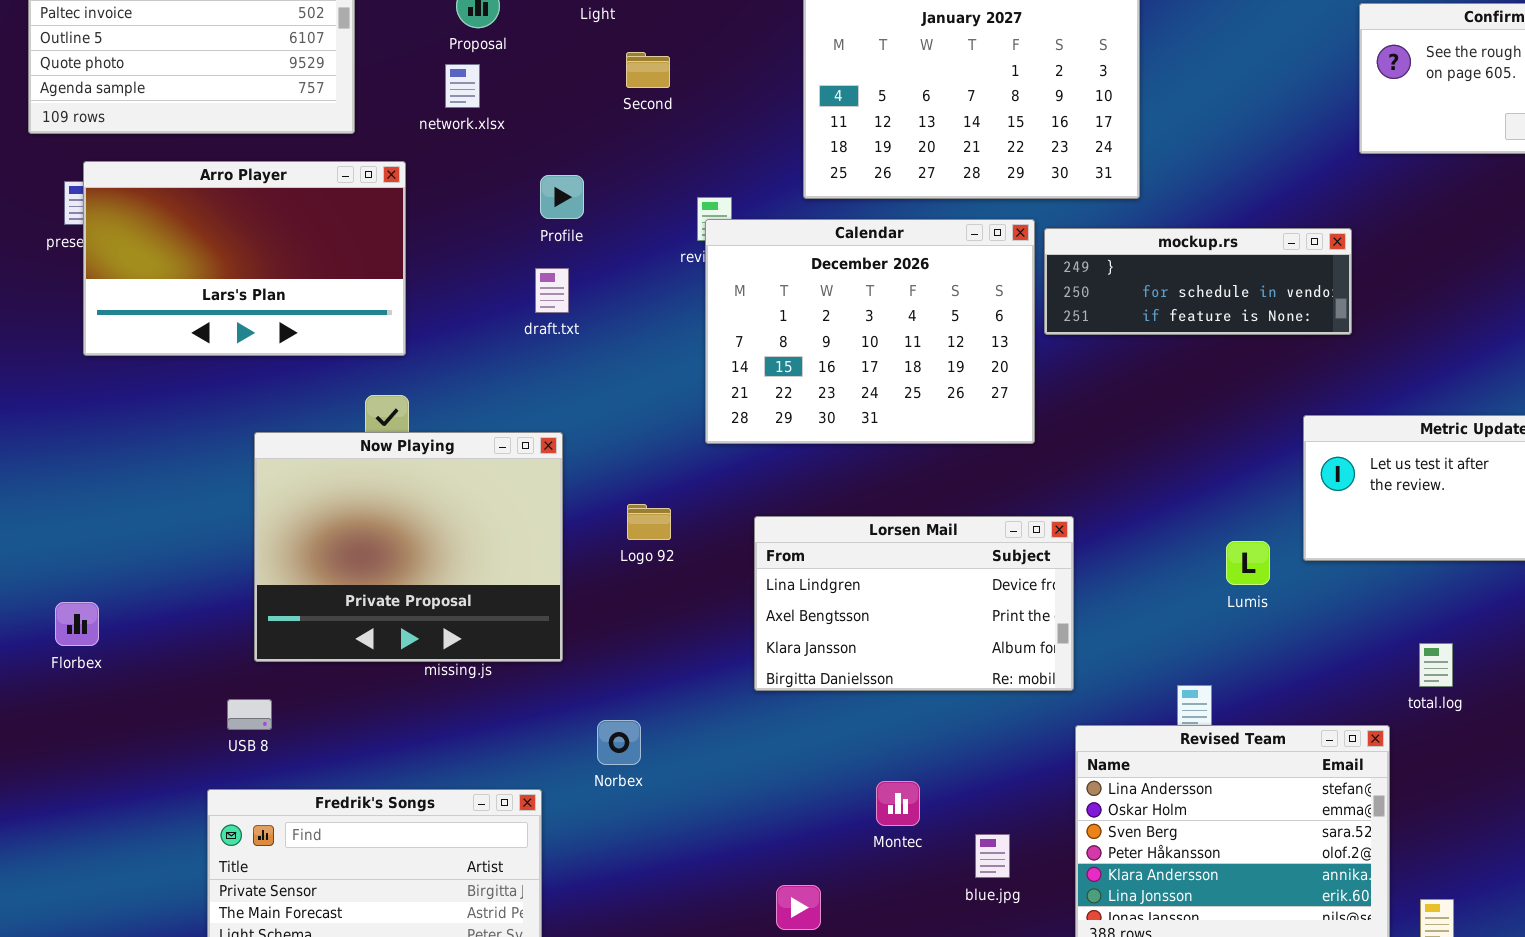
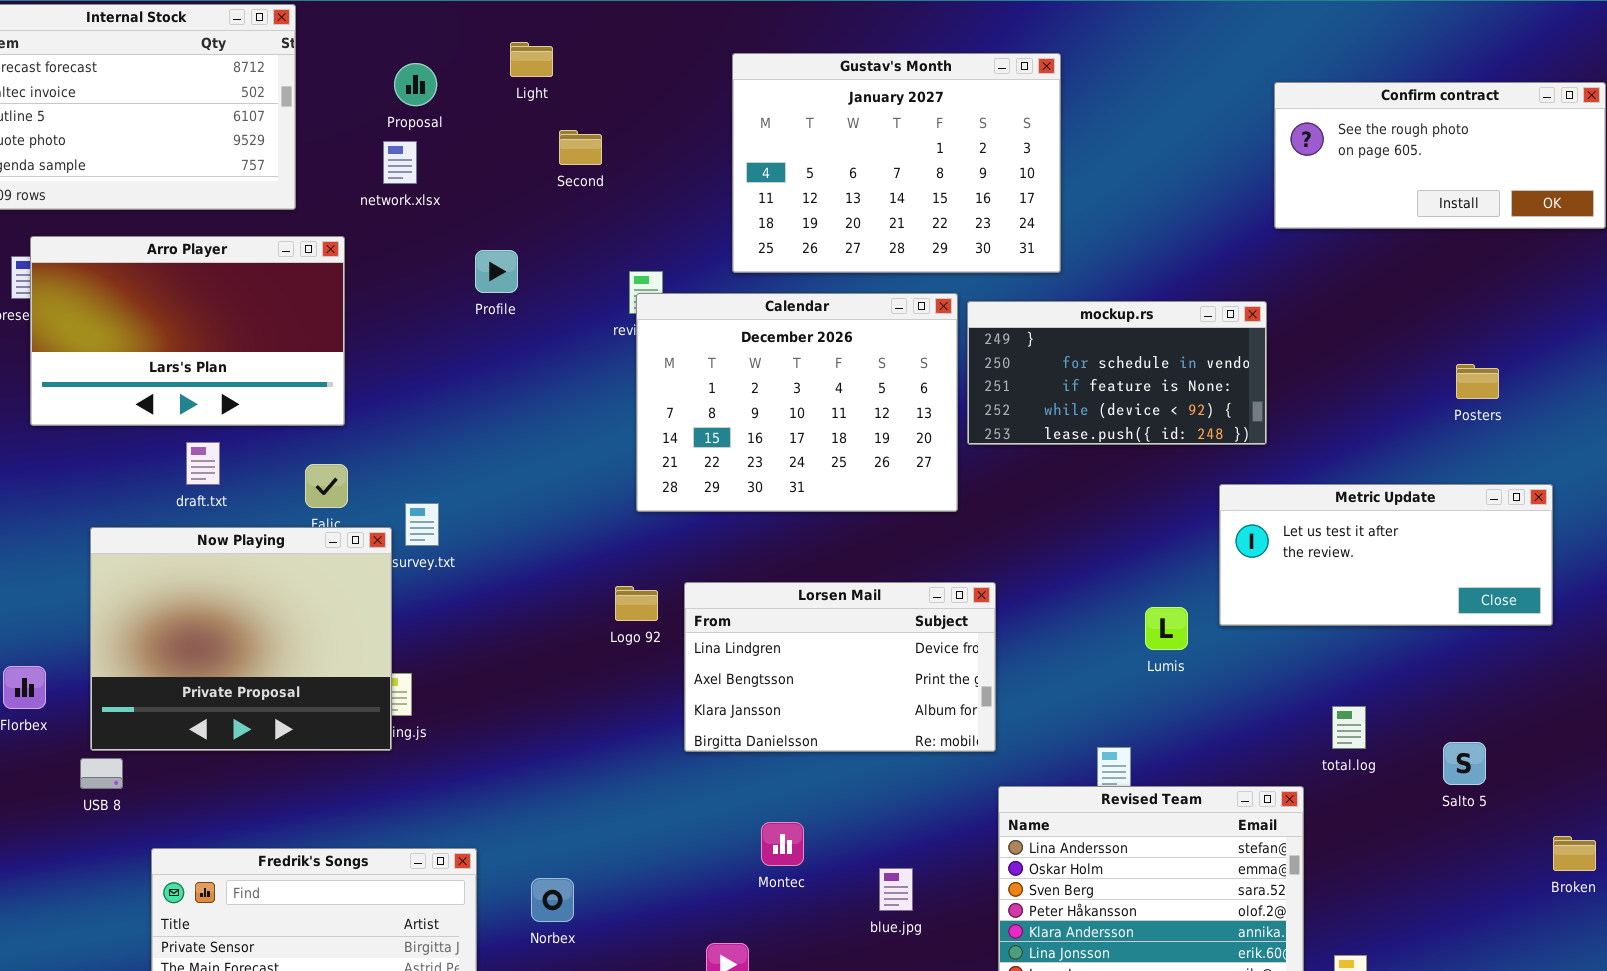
mockup.rs: [1044,228,1352,335] -> [967,301,1267,445], resized
draft.txt: [535,268,569,313] -> [186,442,220,485], moved
Now Playing: [254,432,563,662] -> [90,527,392,751], moved
Logo 92: [627,504,671,540] -> [615,586,658,621], moved
USB 8: [227,699,272,730] -> [80,758,123,789], moved
Norbex: [597,720,641,765] -> [531,878,574,922], moved
Montec: [876,781,920,826] -> [761,822,804,866], moved
blue.jpg: [975,834,1010,878] -> [879,868,913,911], moved

